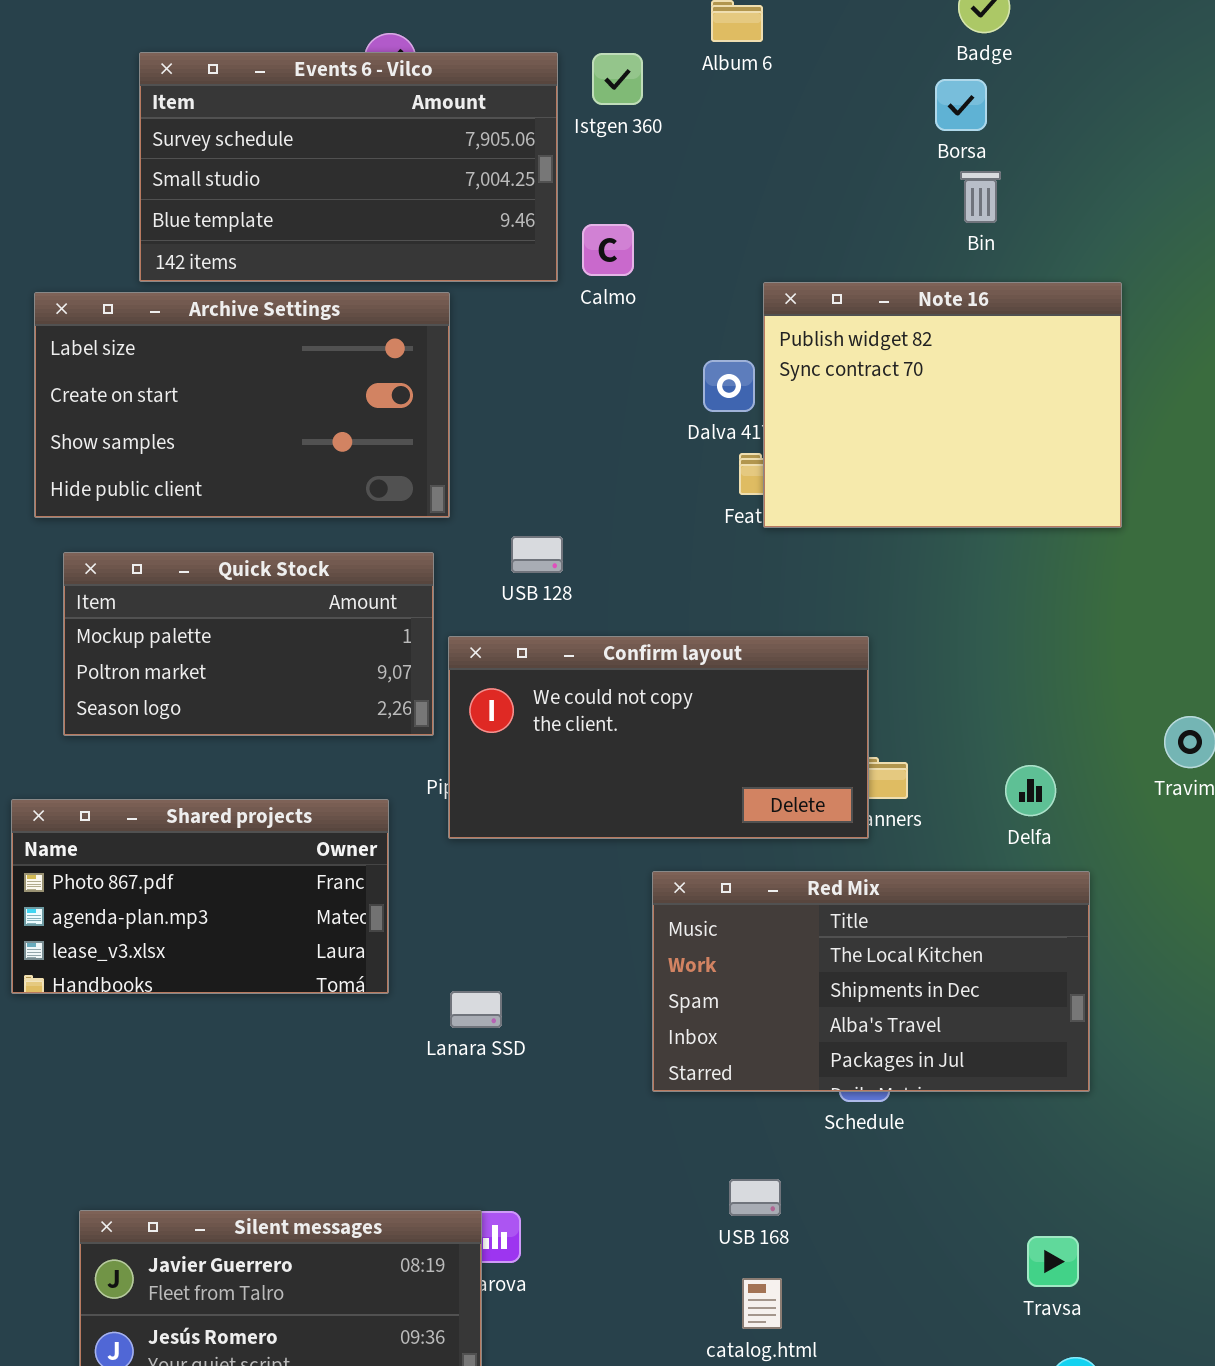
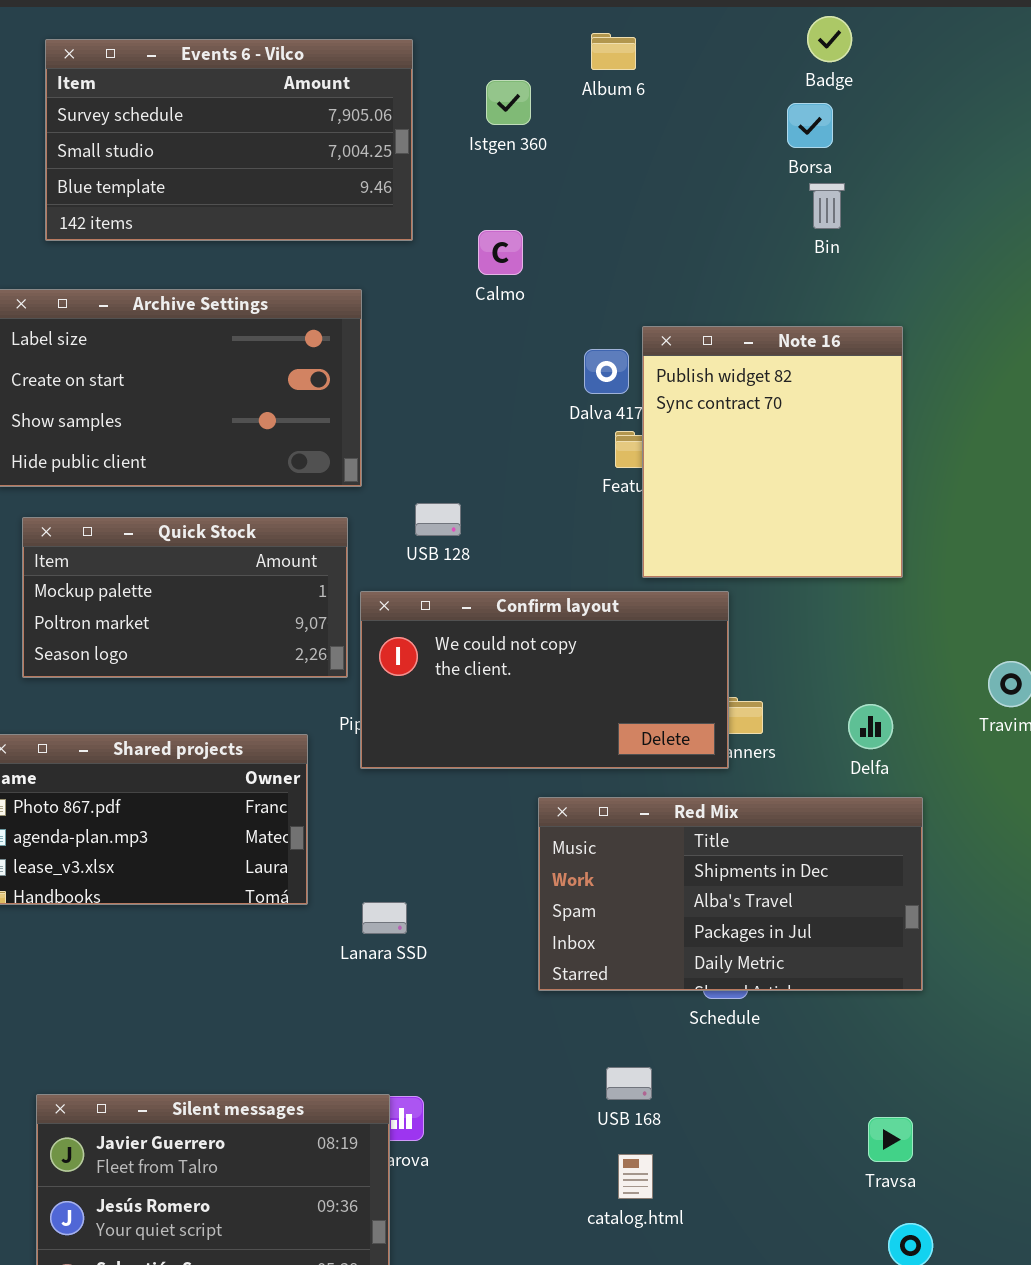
Events 6 - Vilco: [139,52,558,282] -> [45,39,413,241], moved
Note 16: [763,282,1122,528] -> [642,326,903,578], moved, resized
Red Mix: [652,871,1090,1092] -> [538,797,923,991], scrolled down 1 row

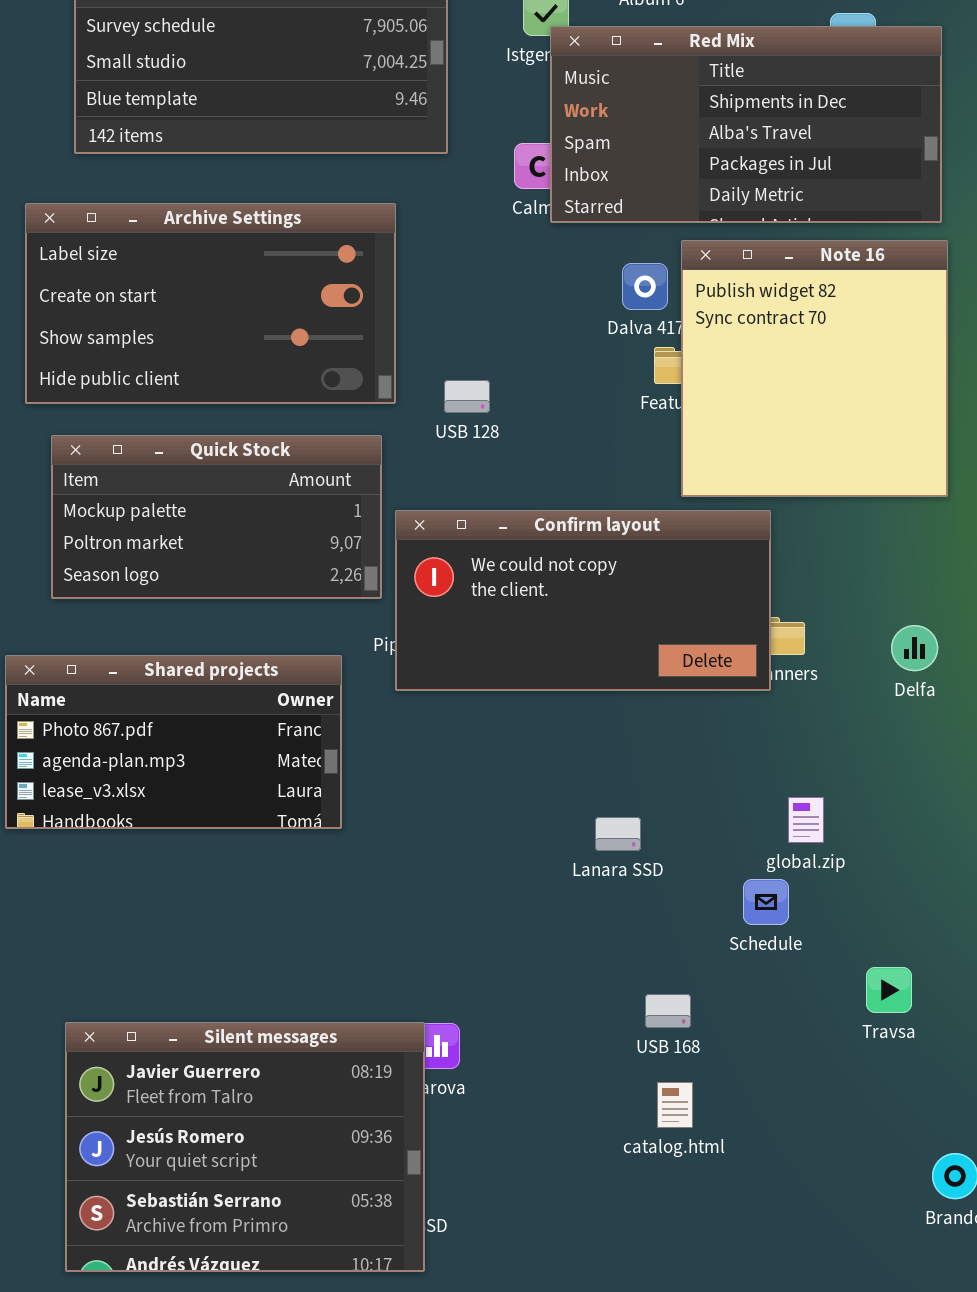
USB 128: [415,503,461,536] -> [444,380,490,413], moved
Red Mix: [538,797,923,991] -> [550,26,942,223], moved
Lanara SSD: [362,902,407,934] -> [595,817,641,851], moved
Travsa: [868,1117,913,1162] -> [866,967,912,1013], moved

